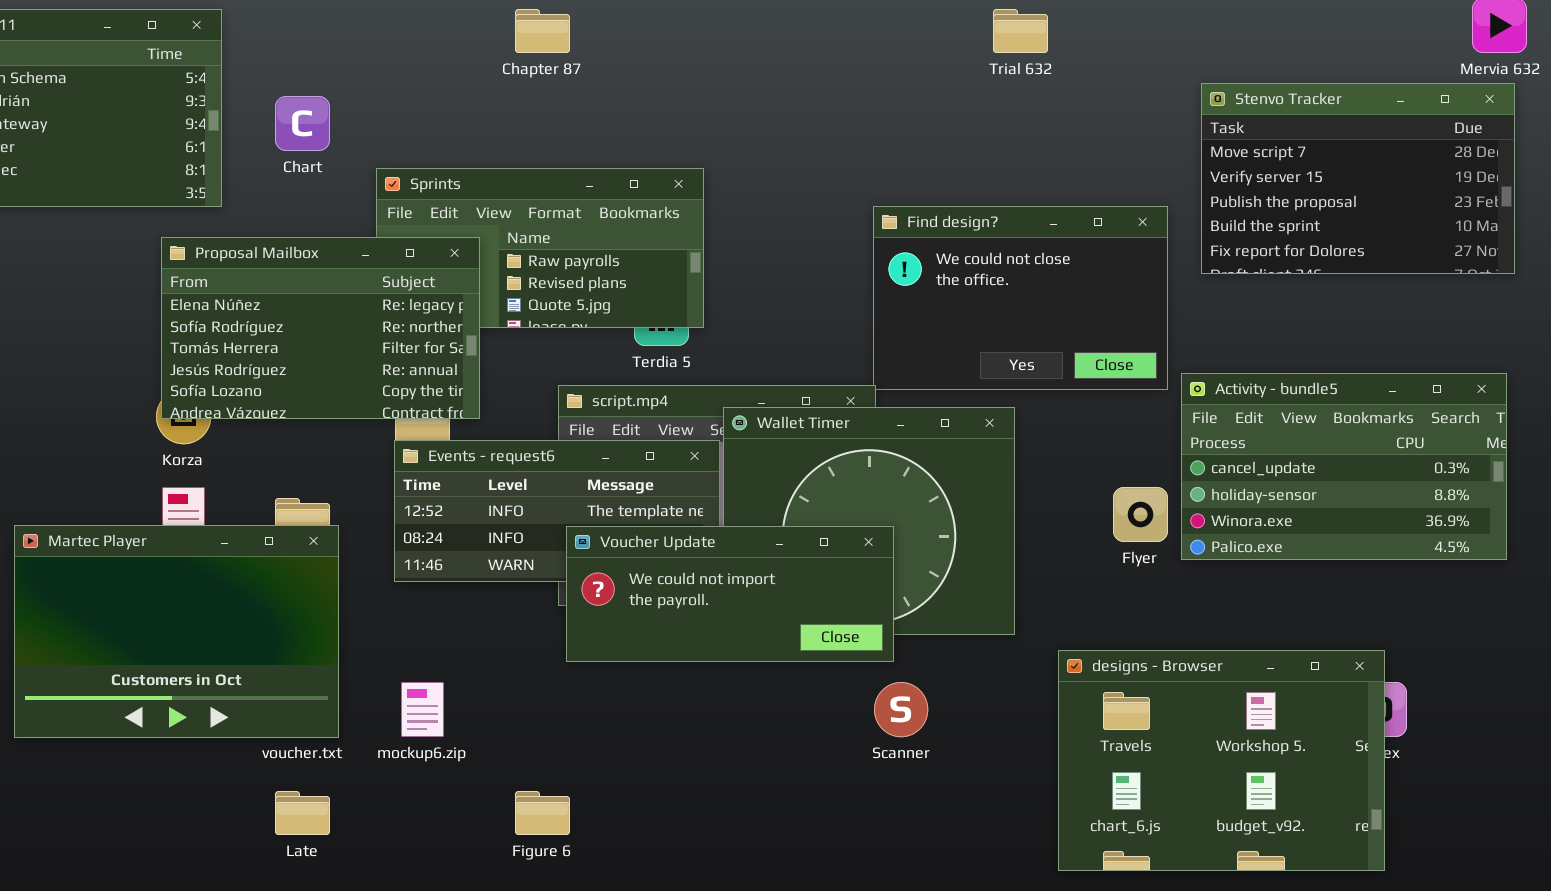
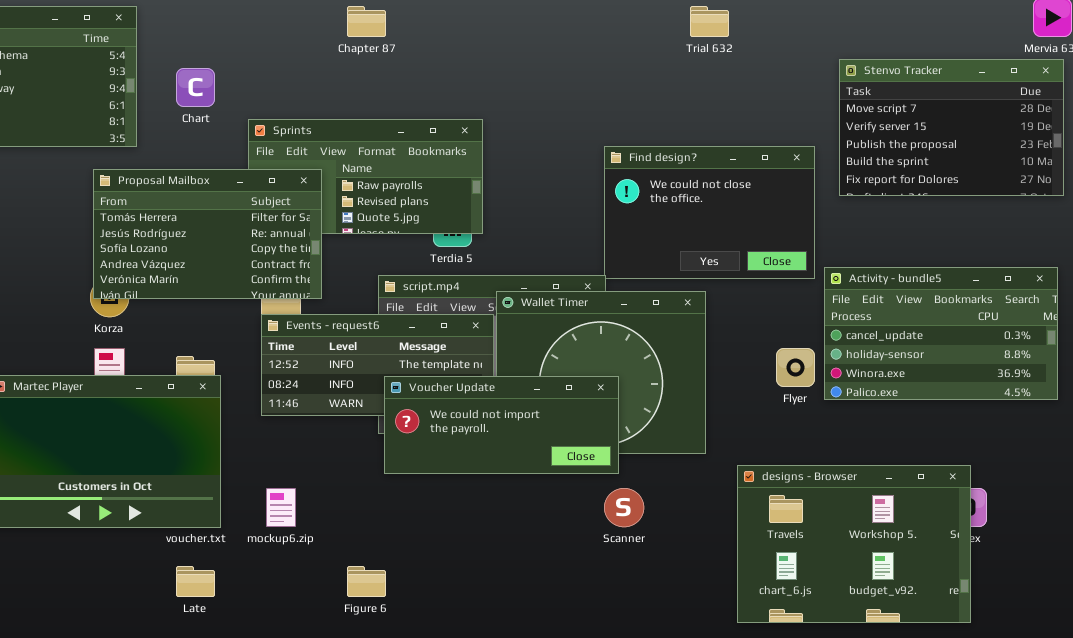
Proposal Mailbox: [161,237,480,419] -> [93,169,322,299], scrolled down 2 rows

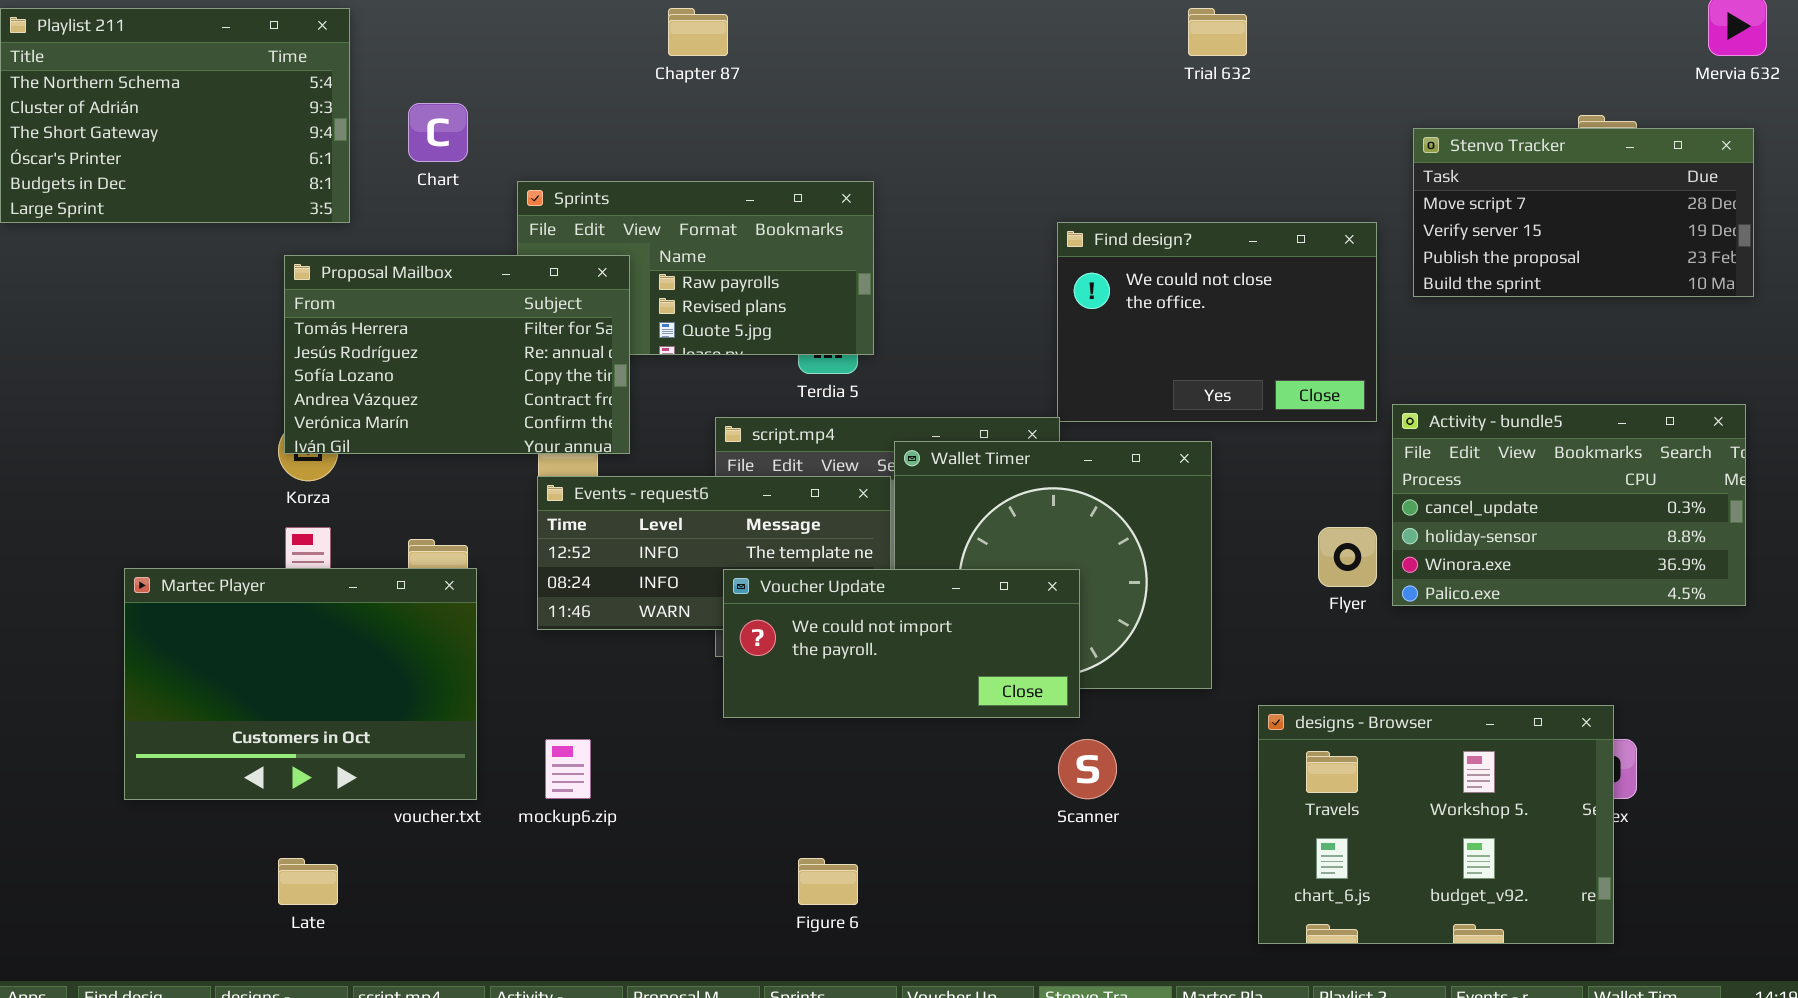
Stenvo Tracker: [839,59,1064,196] -> [1413,128,1754,297], resized
Late: [176,566,215,597] -> [278,858,338,905], moved
Figure 6: [347,566,386,597] -> [798,858,858,905], moved

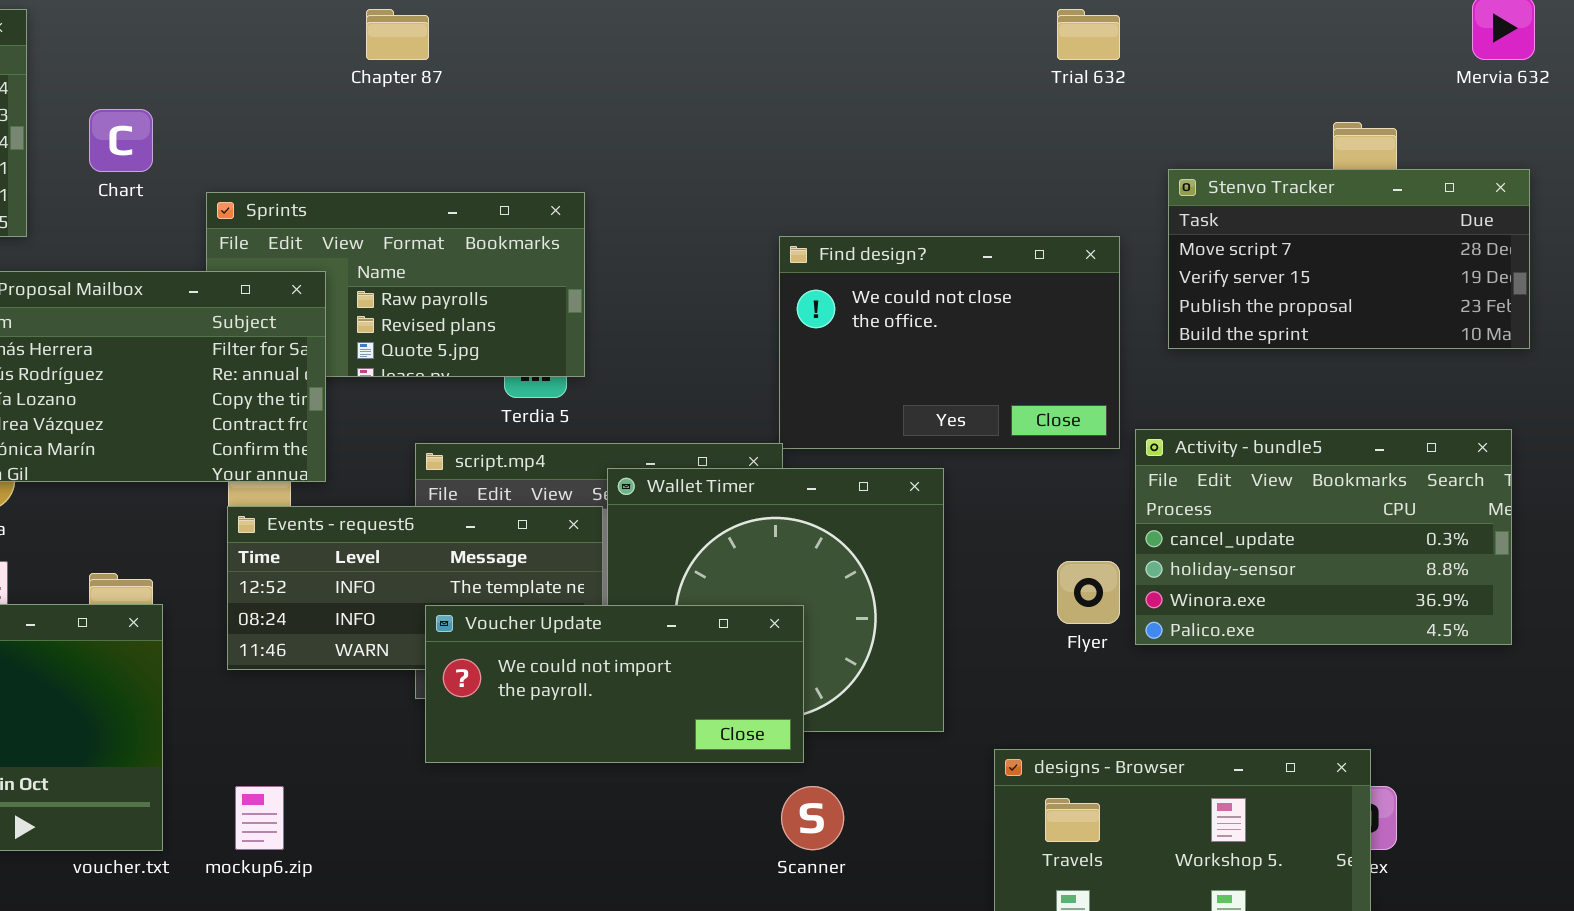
Trial 632: [1188,8,1247,56] -> [1057,9,1120,60], moved
Stenvo Tracker: [1413,128,1754,297] -> [1168,169,1530,349], moved

